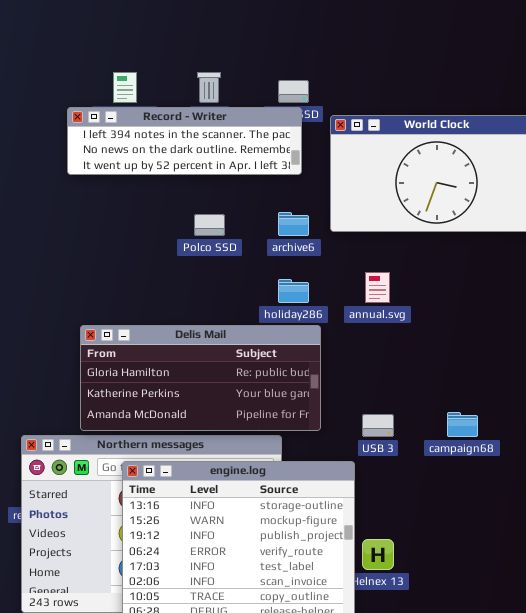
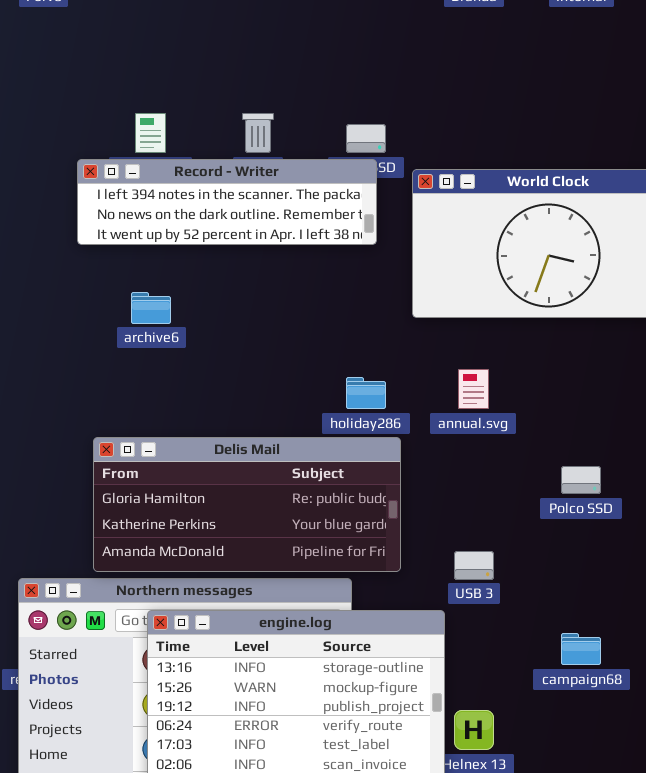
archive6: [278,212,309,236] -> [131,292,171,324], moved
Polco SSD: [194,214,225,236] -> [561,466,601,494], moved
campaign68: [447,412,478,437] -> [561,633,601,665], moved

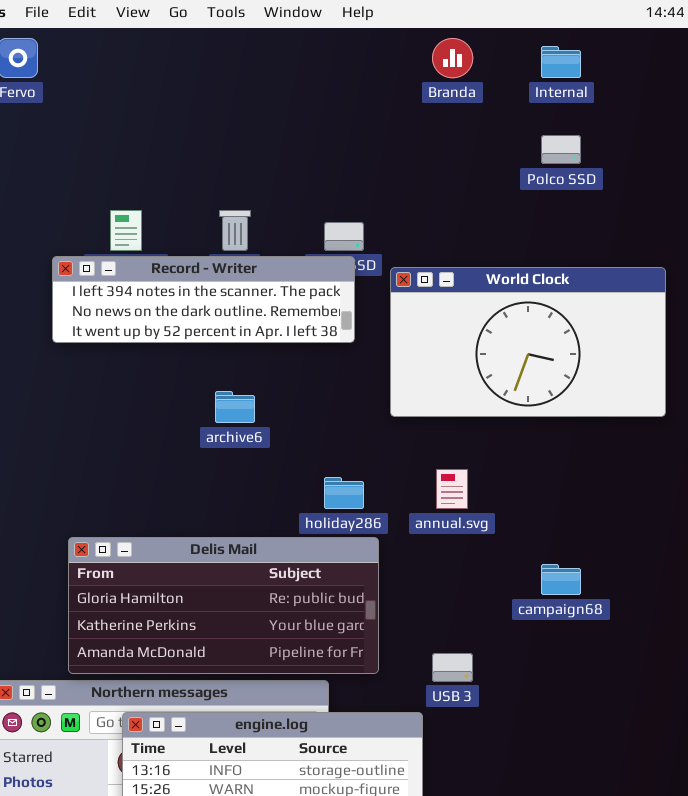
archive6: [131,292,171,324] -> [215,391,255,423], moved
Polco SSD: [561,466,601,494] -> [541,135,581,164], moved
campaign68: [561,633,601,665] -> [541,564,581,595], moved

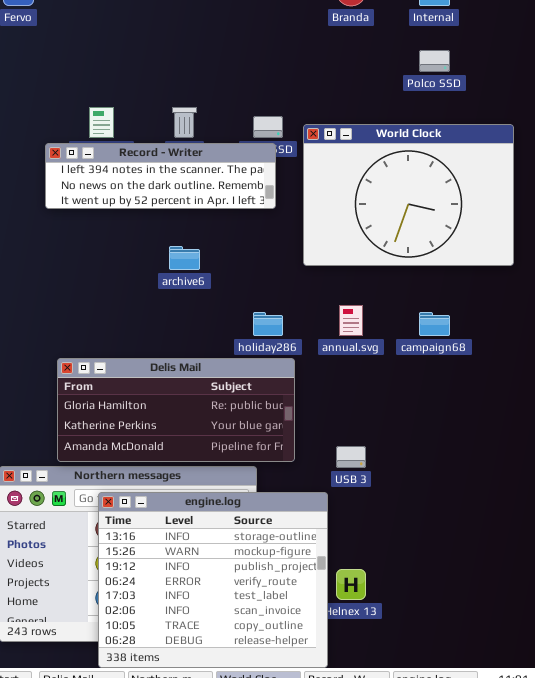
World Clock: [390,267,666,417] -> [303,124,514,266], resized
campaign68: [541,564,581,595] -> [419,312,450,336], moved

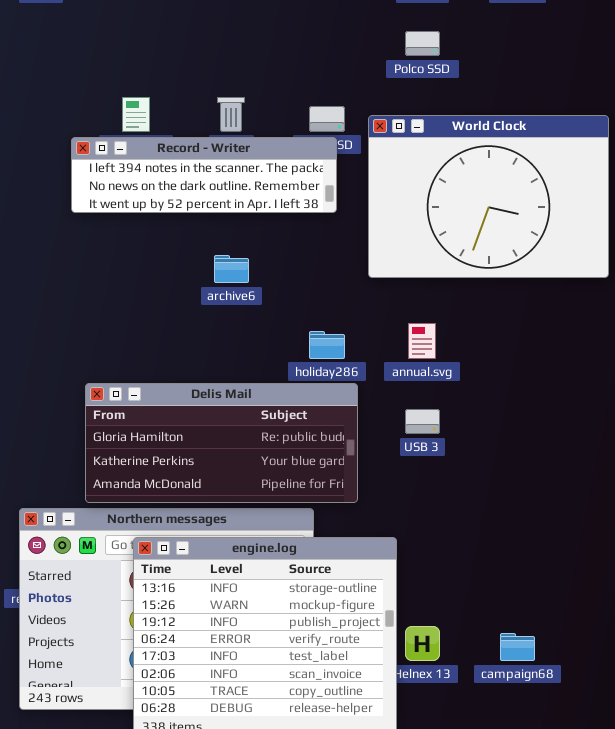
Polco SSD: [419,50,450,72] -> [405,31,440,56], moved
campaign68: [419,312,450,336] -> [500,633,535,661], moved
USB 3: [336,446,366,468] -> [405,409,440,434], moved

